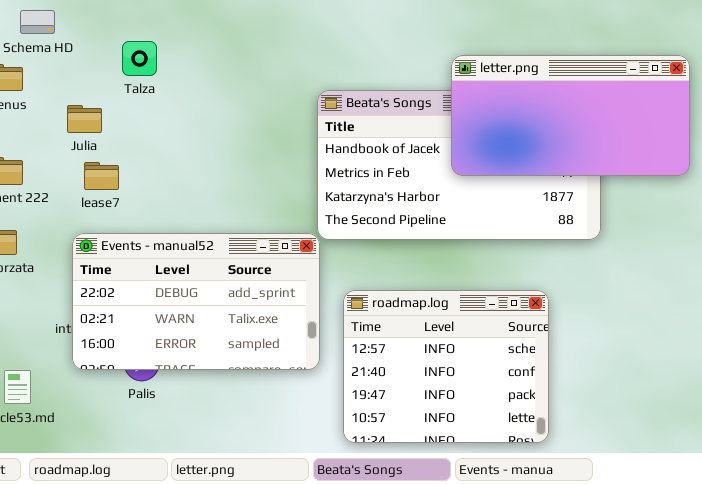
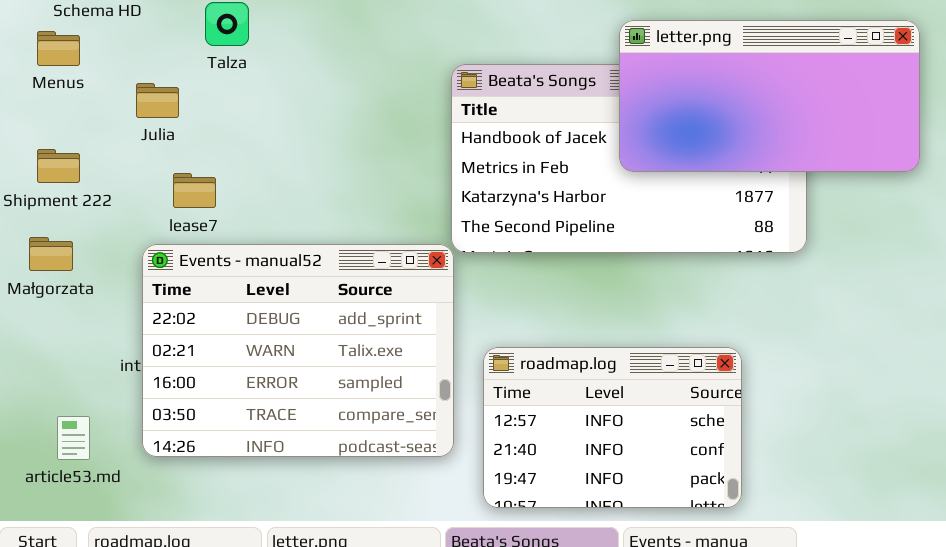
lease7: [84,162,119,190] -> [173,173,216,208], moved
Events - manual52: [72,233,320,370] -> [142,244,454,457], resized
roadmap.log: [343,290,549,443] -> [483,347,742,508], resized

